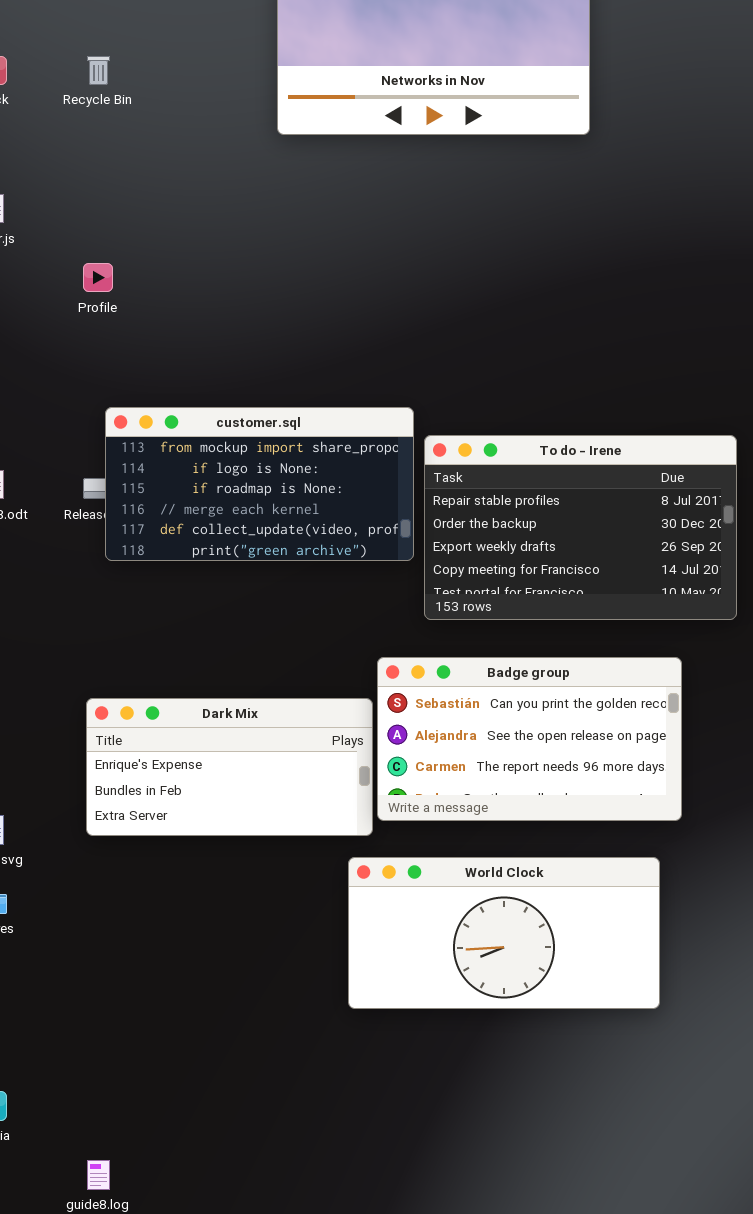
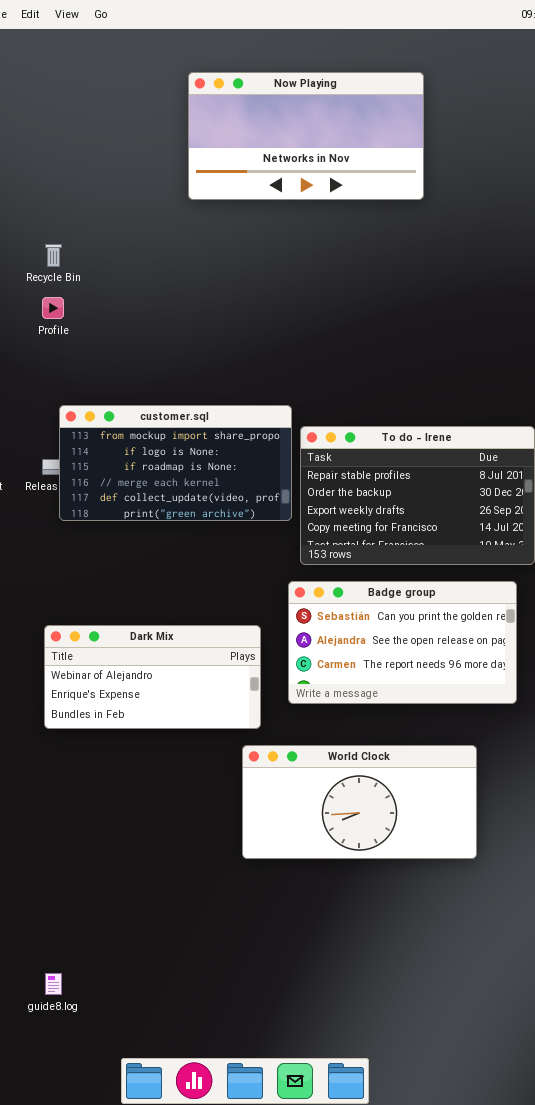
Recycle Bin: [87,56,110,85] -> [45,244,62,267], moved
Badge group: [377,657,682,821] -> [288,581,517,704], moved
Dark Mix: [86,698,373,836] -> [44,625,261,729], scrolled up 1 row

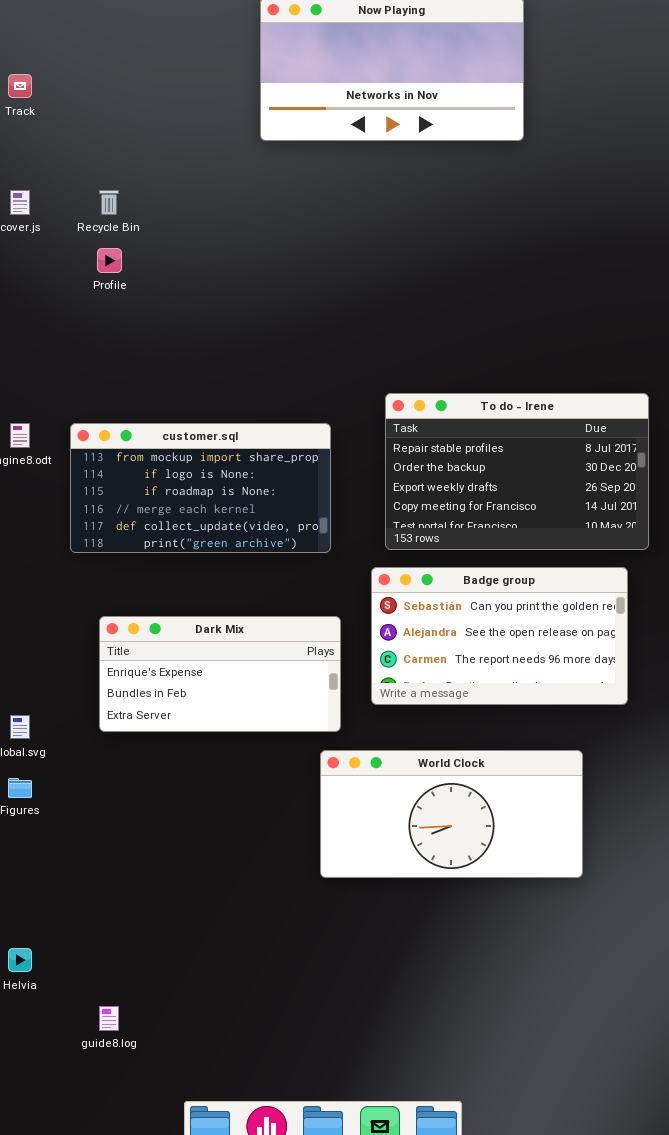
customer.sql: [59,405,292,521] -> [70,423,331,553], moved
Dark Mix: [44,625,261,729] -> [99,616,341,732], scrolled down 1 row

